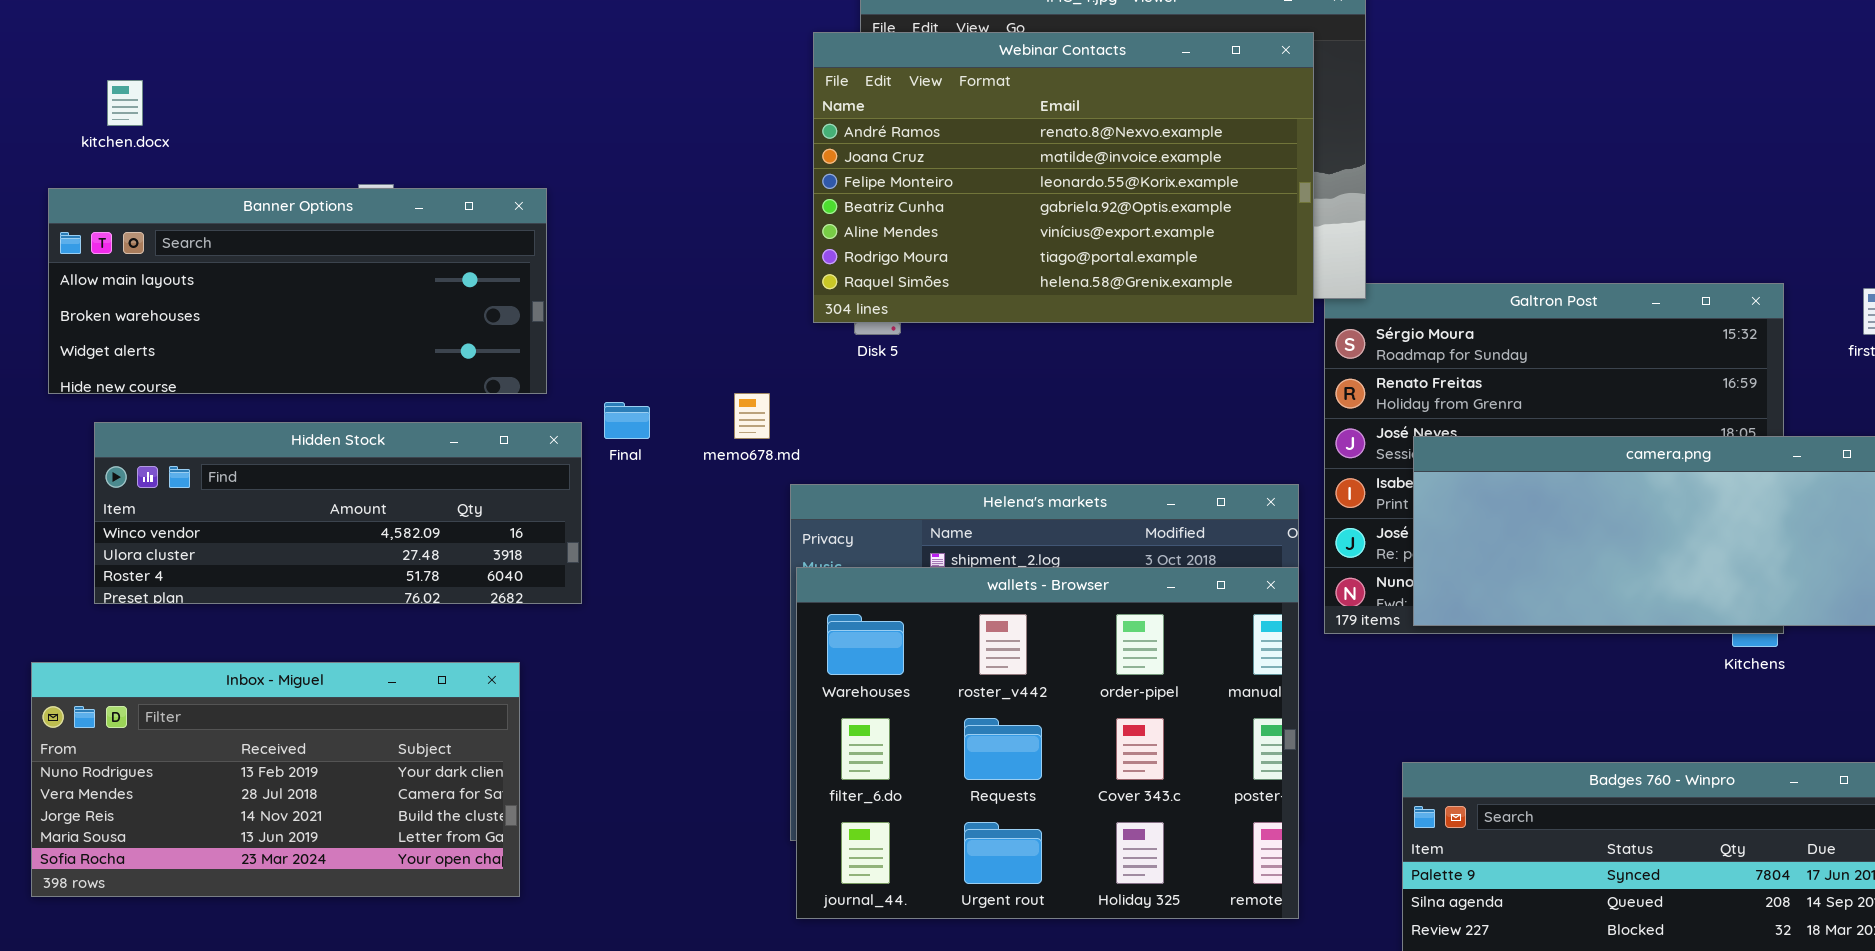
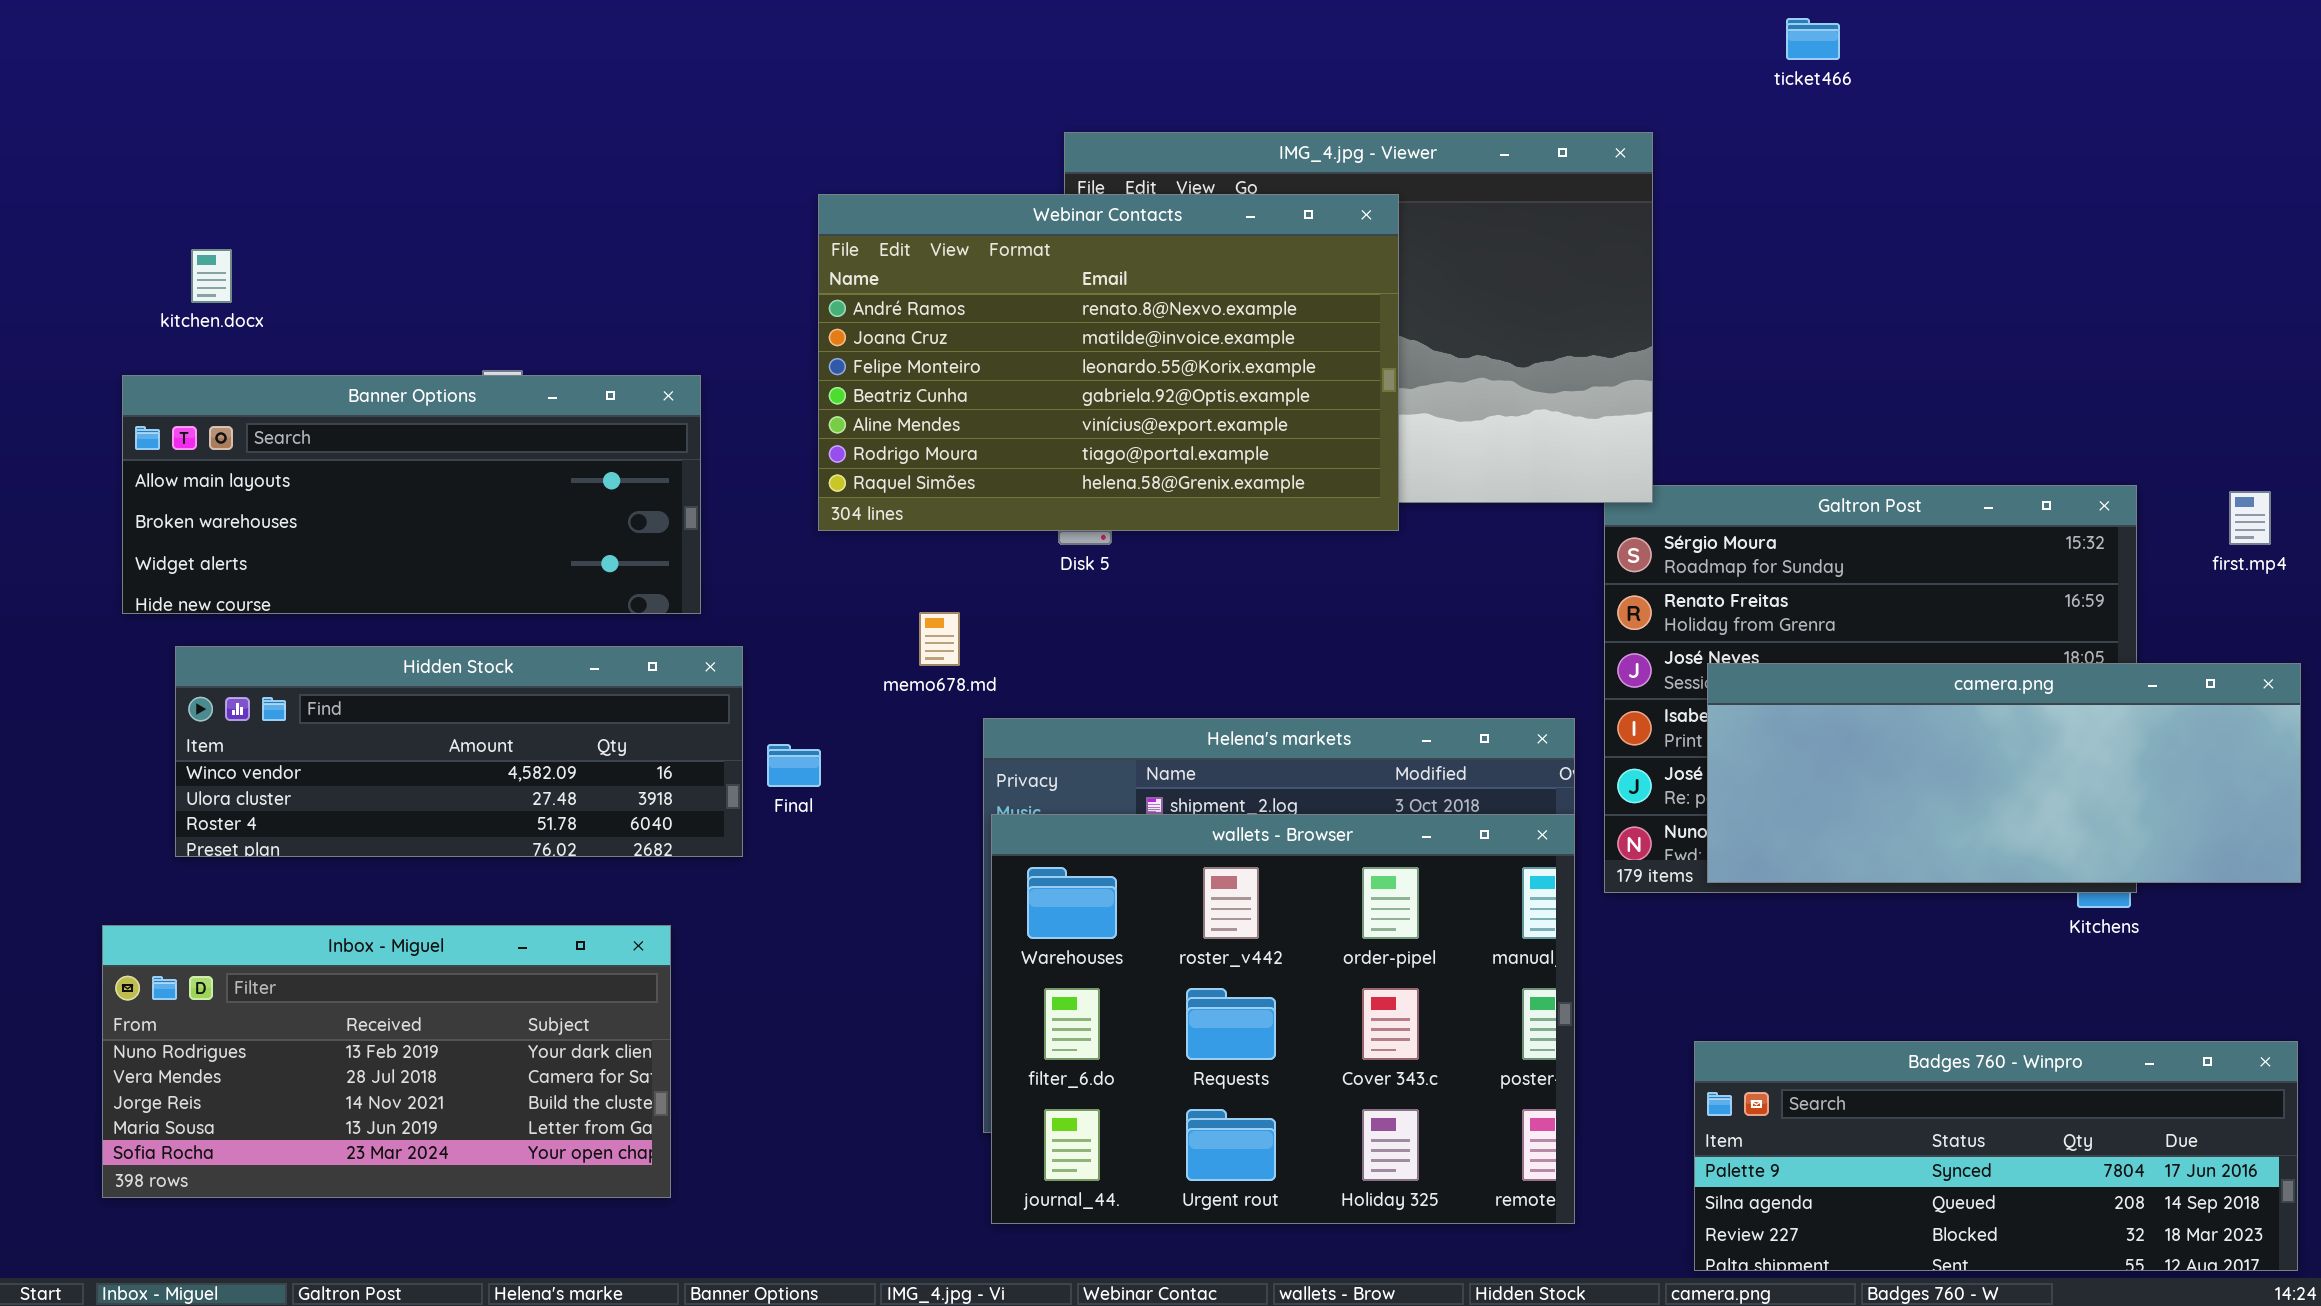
Webinar Contacts: [813,32,1314,323] -> [818,194,1399,531], moved
Final: [604,402,650,439] -> [767,744,821,787], moved

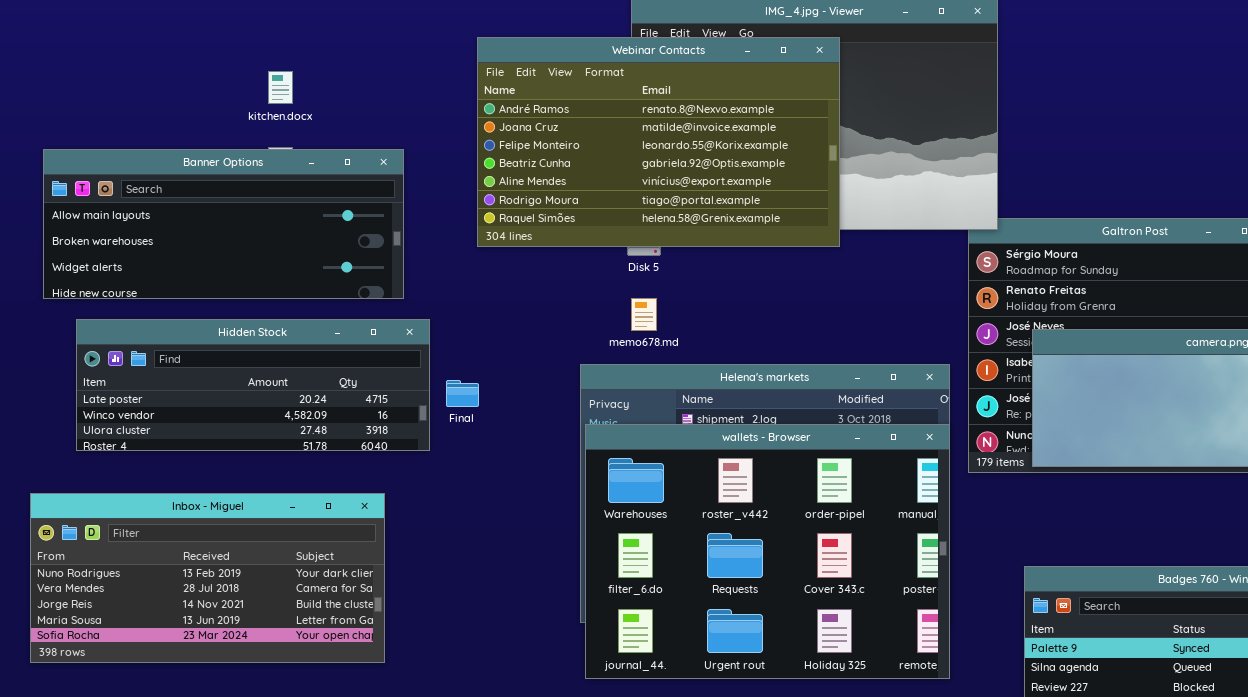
kitchen.docx: [191,249,232,303] -> [268,71,293,104], moved
memo678.md: [919,612,960,666] -> [631,298,657,331], moved
Hidden Stock: [175,646,743,857] -> [76,319,430,451], scrolled up 1 row

